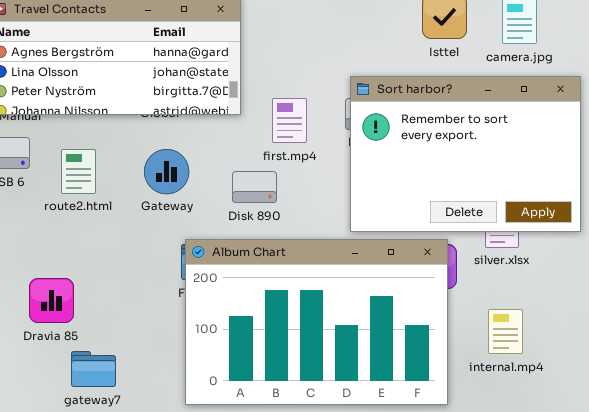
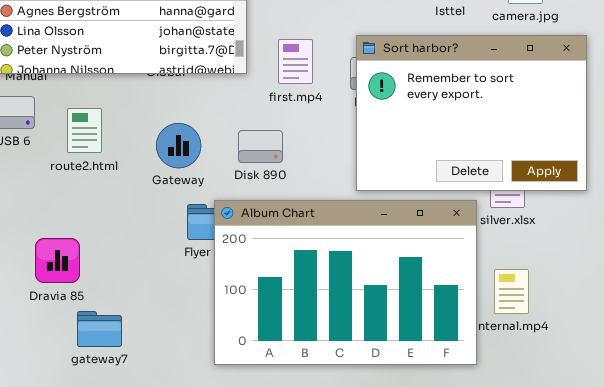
first.mp4: [272,98,307,143] -> [278,39,313,84], moved
Gateway: [144,149,189,194] -> [156,123,201,168], moved
Album Chart: [185,239,448,405] -> [214,200,477,365], moved

